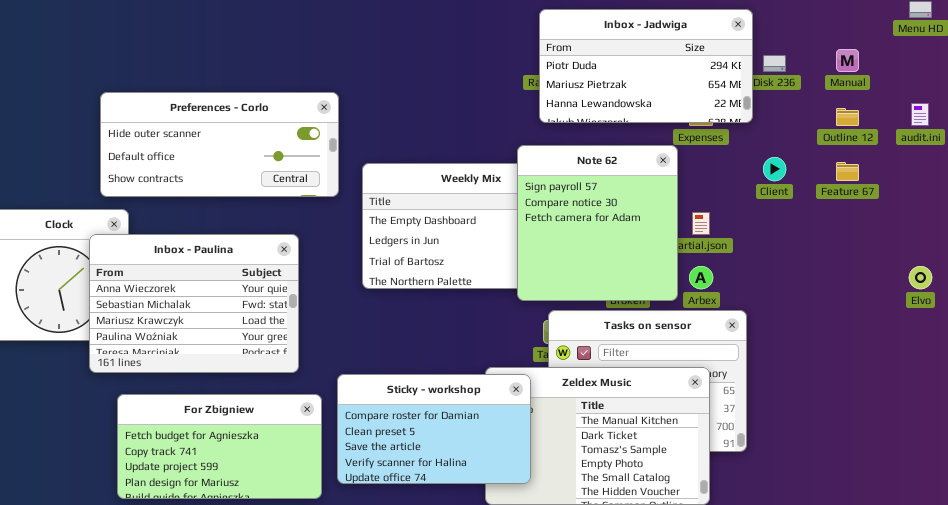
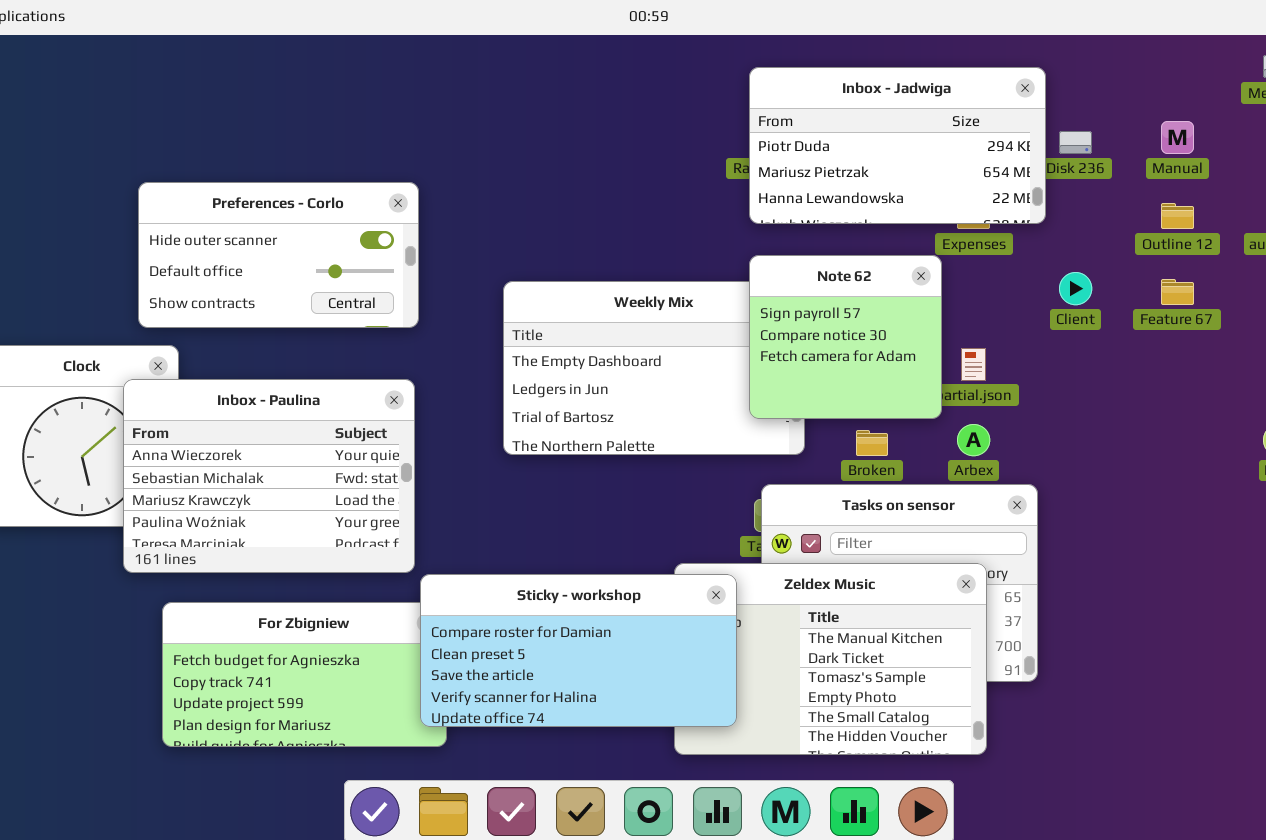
Preferences - Corlo: [100,92,339,197] -> [138,182,419,328], resized
Note 62: [517,145,678,301] -> [749,255,942,419], resized
Sticky - workshop: [337,374,531,484] -> [420,574,737,727], resized

